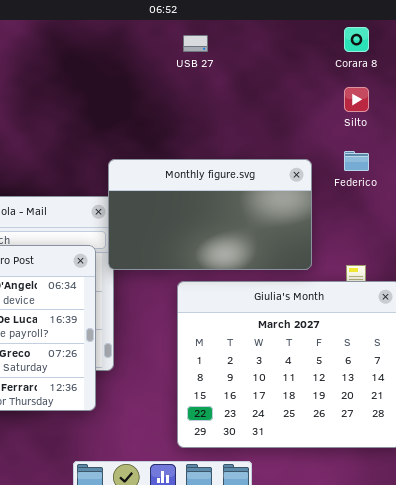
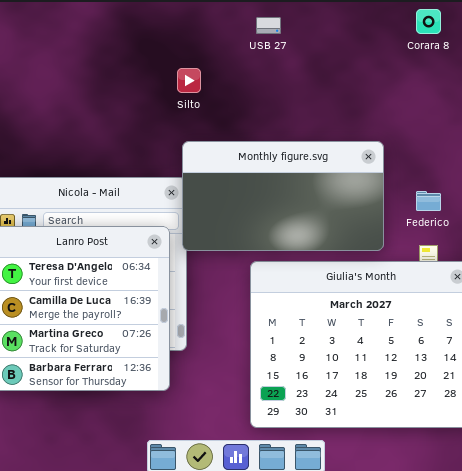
Silto: [344,87,369,112] -> [177,68,201,93], moved
Federico: [344,151,369,171] -> [416,191,441,211], moved

